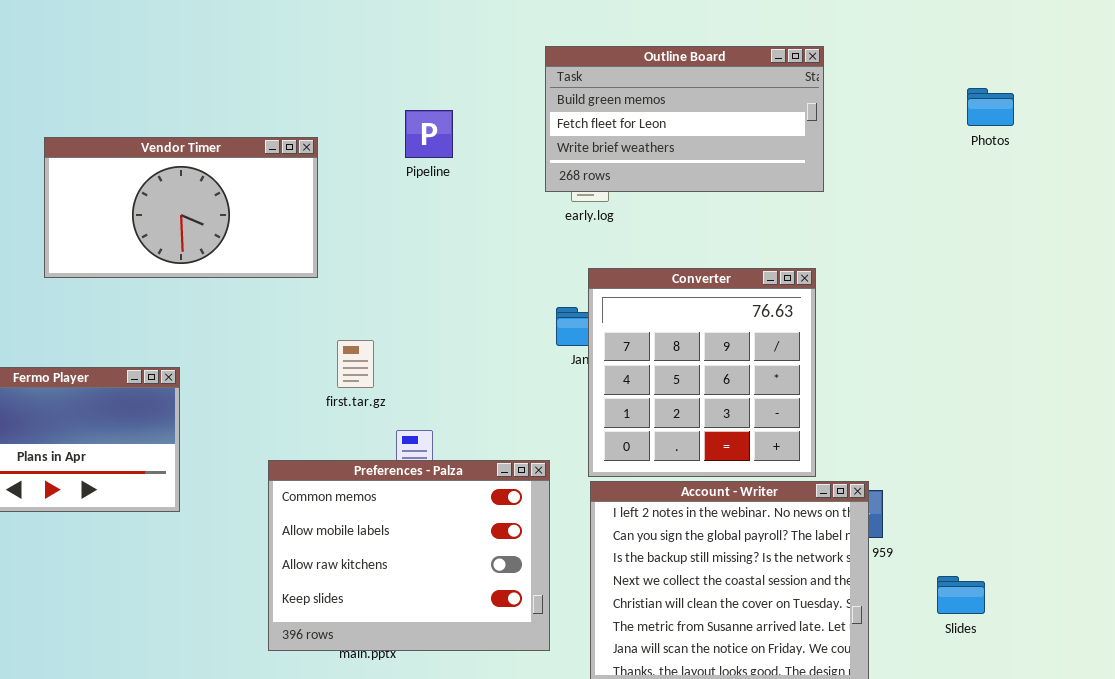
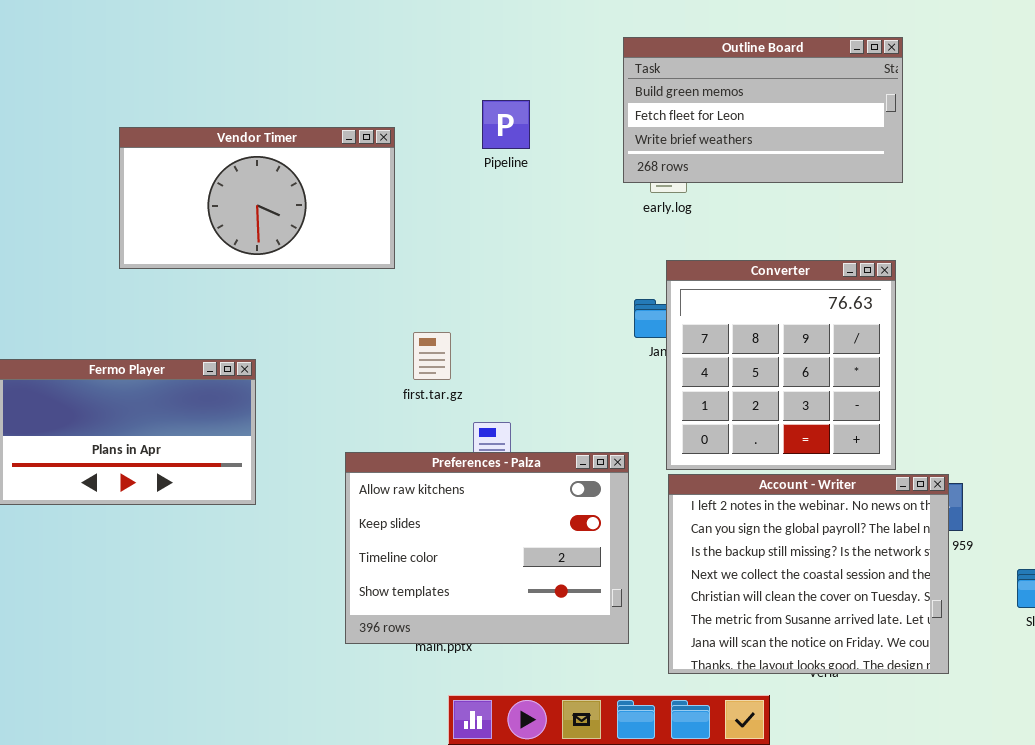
Preferences - Palza: [268,460,550,651] -> [345,452,629,644], scrolled down 2 rows

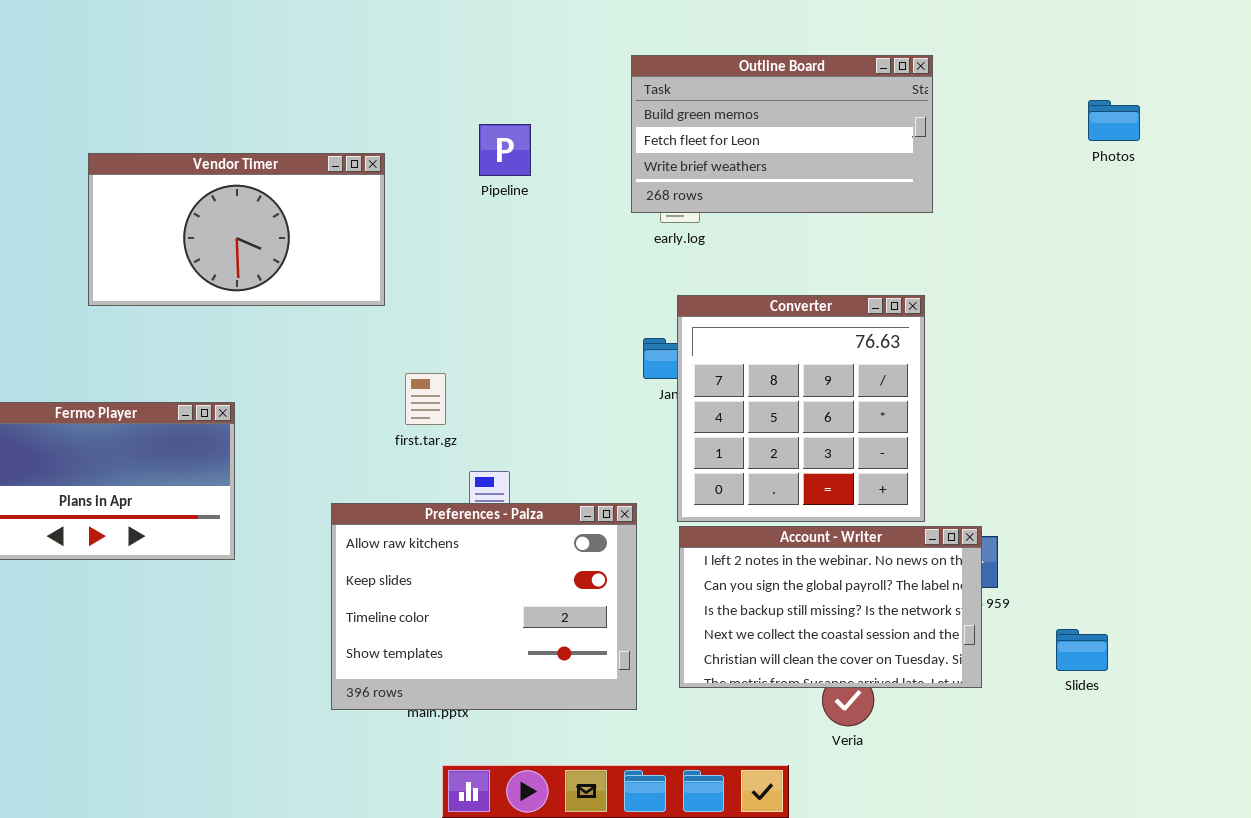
Account - Writer: [668,474,949,674] -> [679,526,982,688], resized

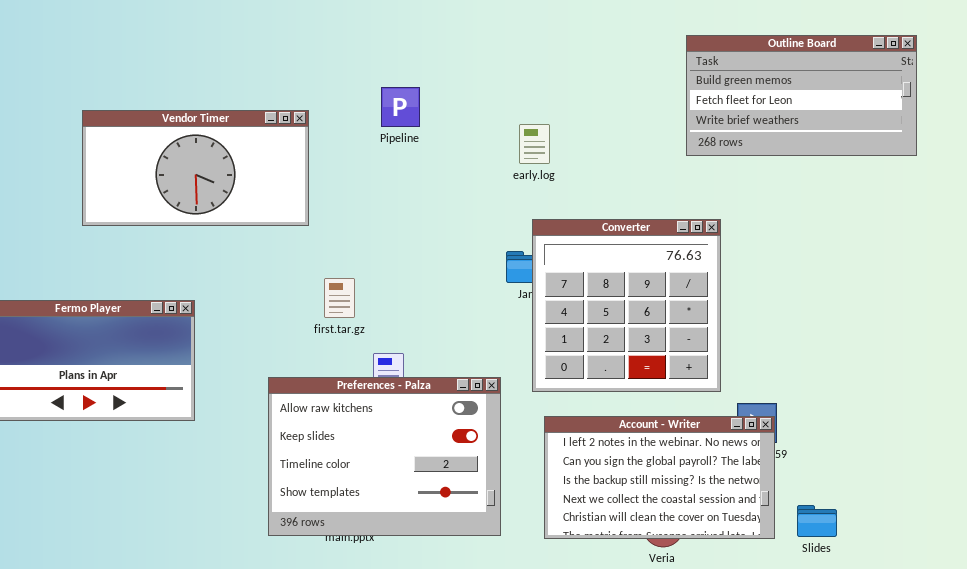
Outline Board: [631,55,933,213] -> [686,35,917,156], moved
Account - Writer: [679,526,982,688] -> [544,416,775,539], moved
Slides: [1056,629,1108,671] -> [797,505,837,537], moved

